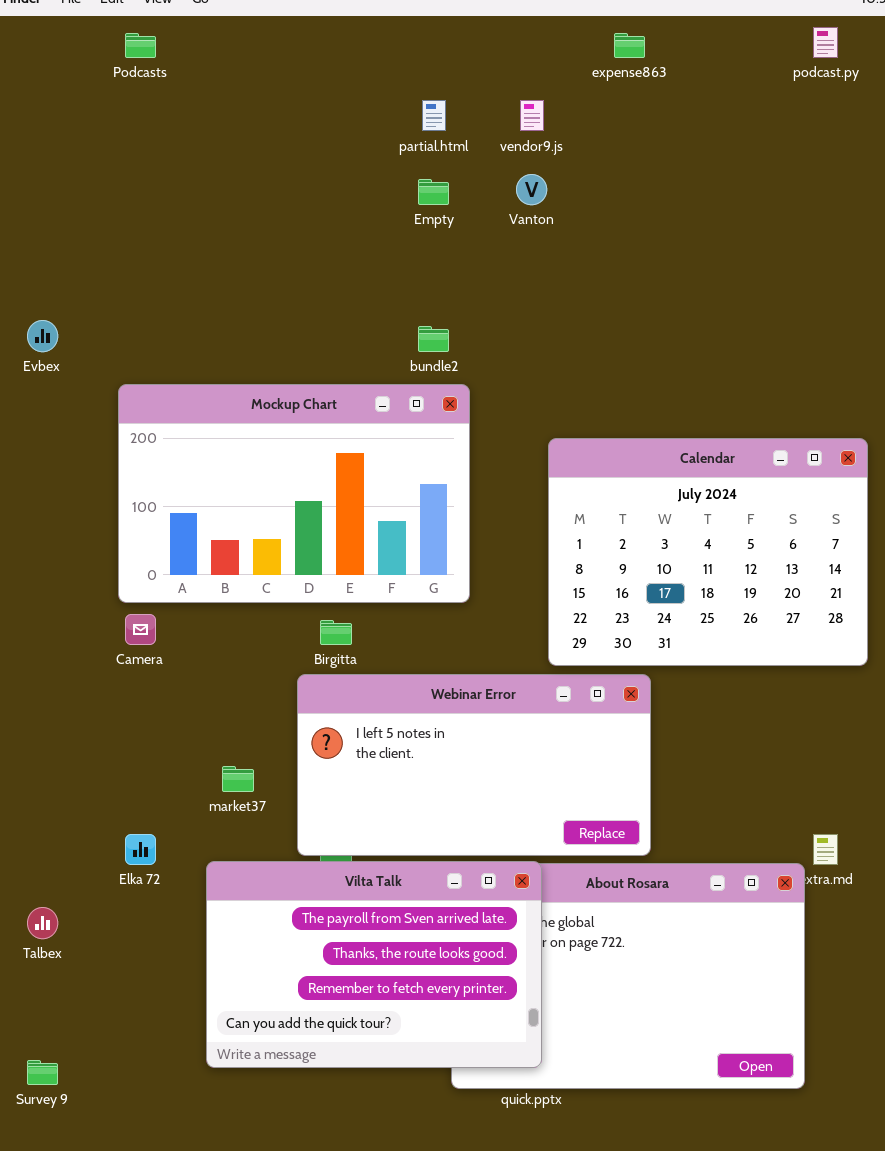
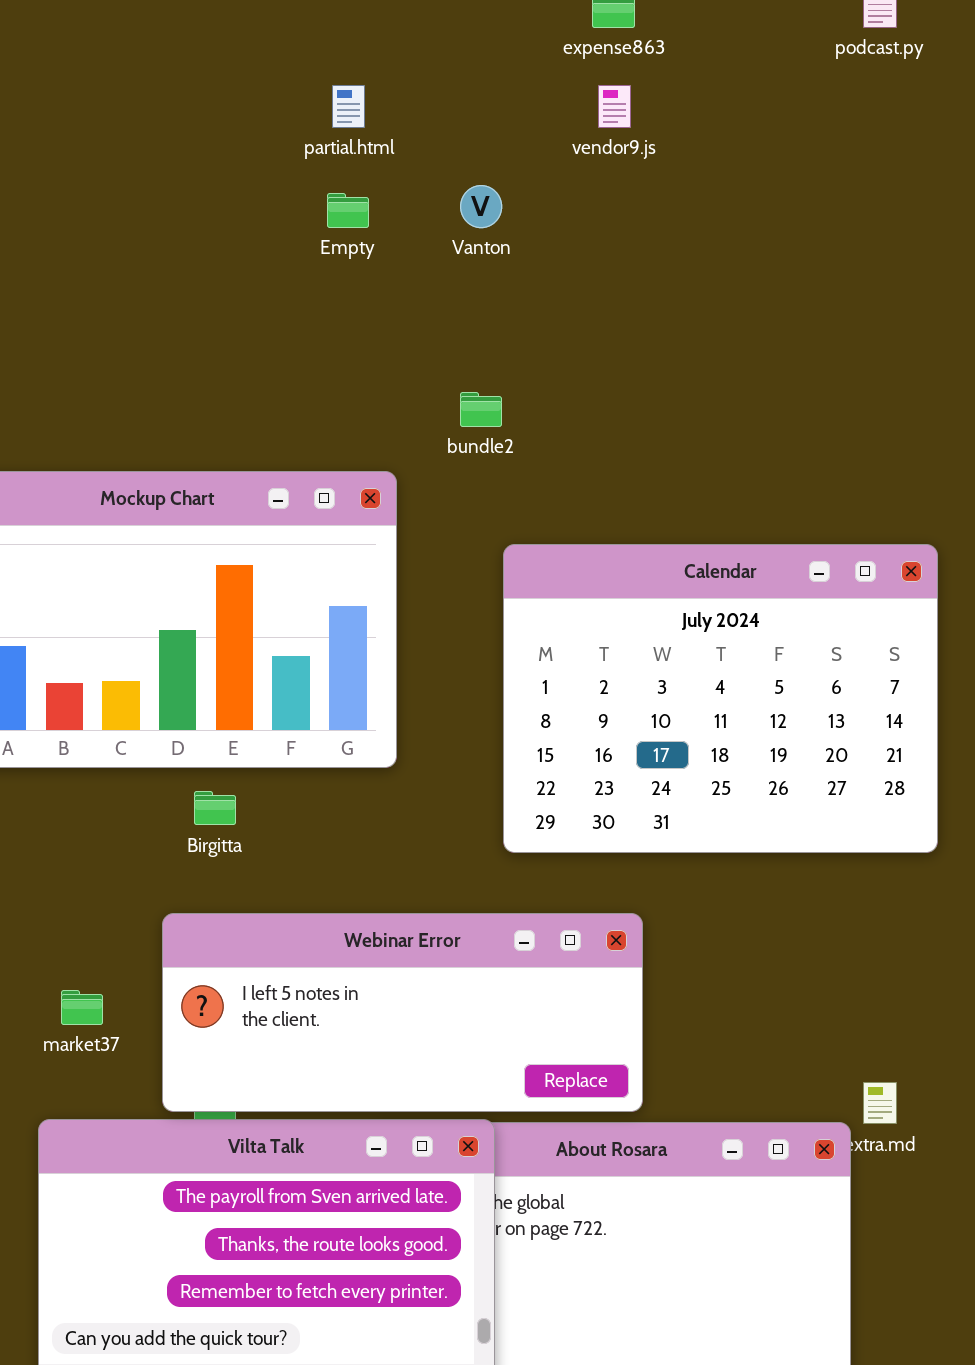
vendor9.js: [520,100,544,131] -> [598,85,631,128], moved
bundle2: [418,326,449,352] -> [460,392,502,427], moved
Webinar Error: [297,674,651,856] -> [162,913,643,1112], resized

